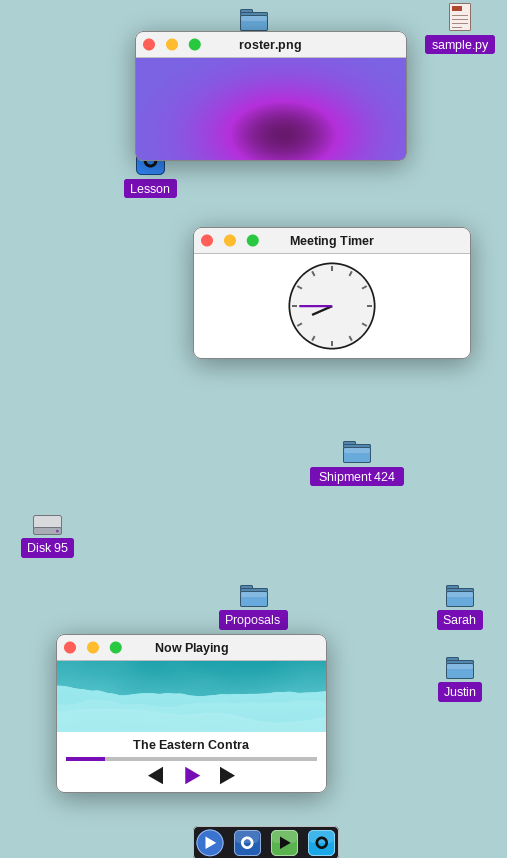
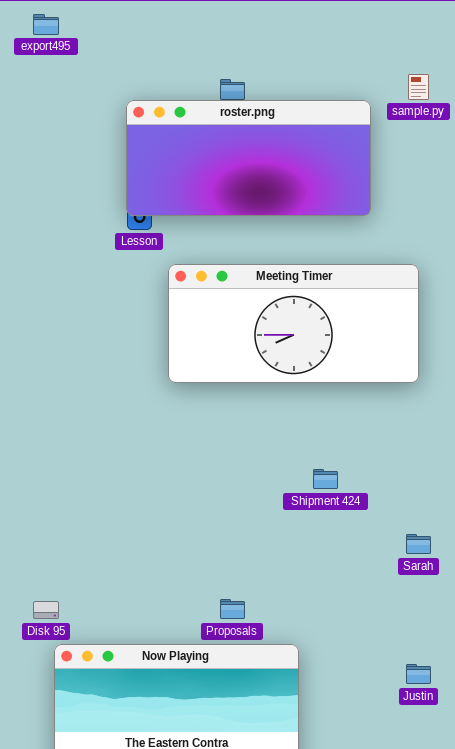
Meeting Timer: [193,227,471,359] -> [168,264,419,383], moved
Disk 95: [33,515,62,535] -> [33,601,59,619], moved
Sarah: [446,585,474,607] -> [406,534,431,554], moved

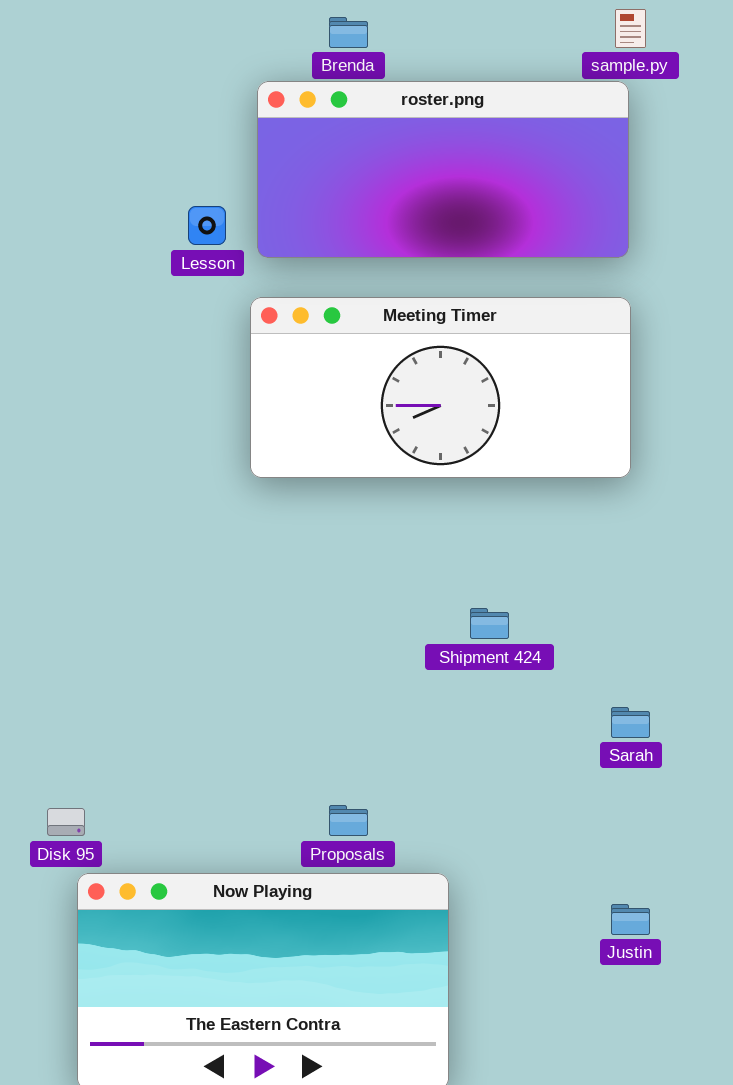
roster.png: [126,100,371,216] -> [257,81,629,258], moved

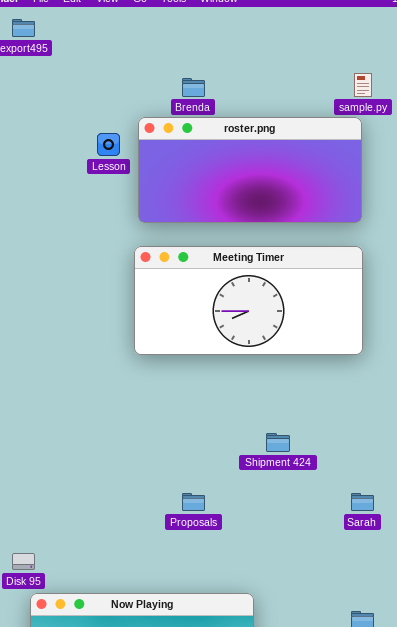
Lesson: [188,206,226,245] -> [97,133,120,156], moved
Proposals: [329,805,368,836] -> [182,493,205,511], moved

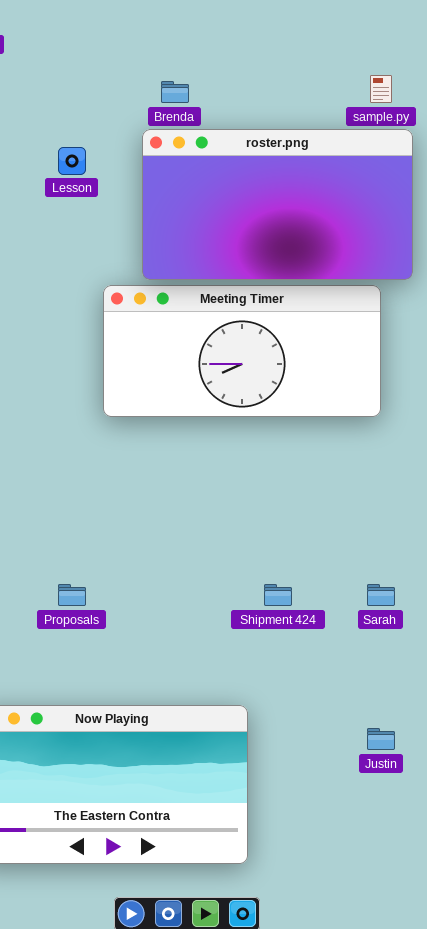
roster.png: [138,117,362,223] -> [142,129,413,280], moved, resized
Shipment 424: [266,433,290,452] -> [264,584,292,606], moved
Proposals: [182,493,205,511] -> [58,584,86,606], moved

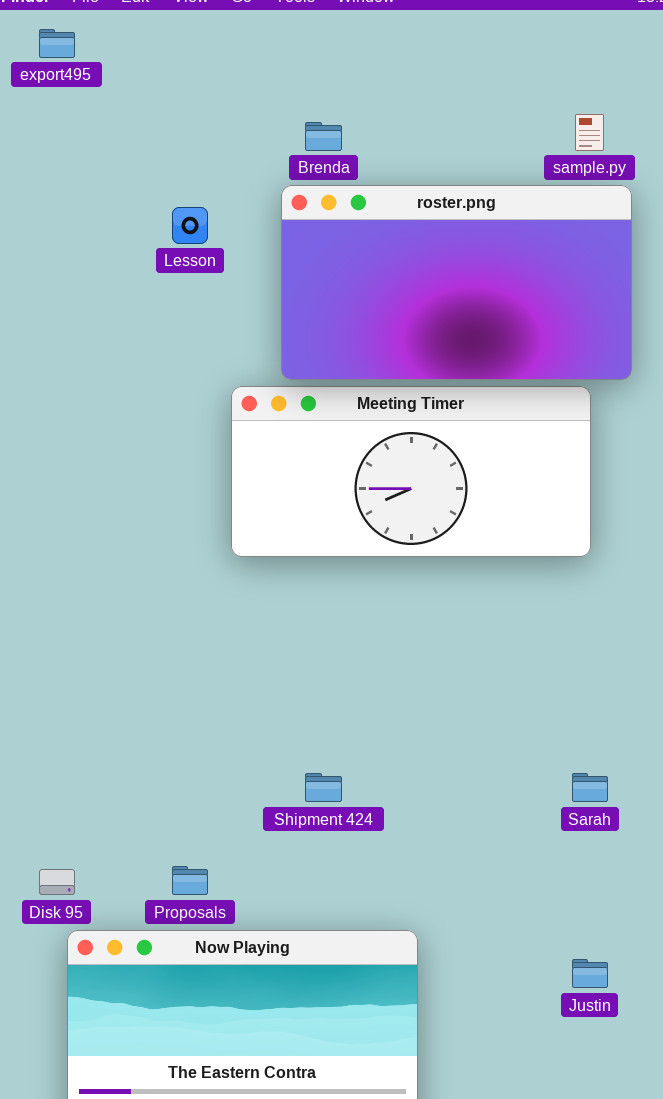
Proposals: [58,584,86,606] -> [172,866,208,895], moved
Shipment 424: [264,584,292,606] -> [305,773,342,802], moved

